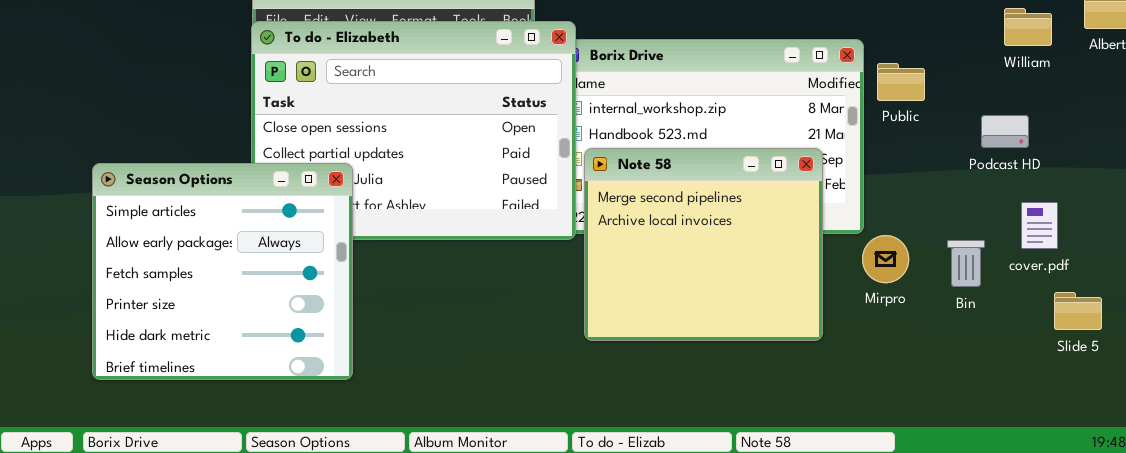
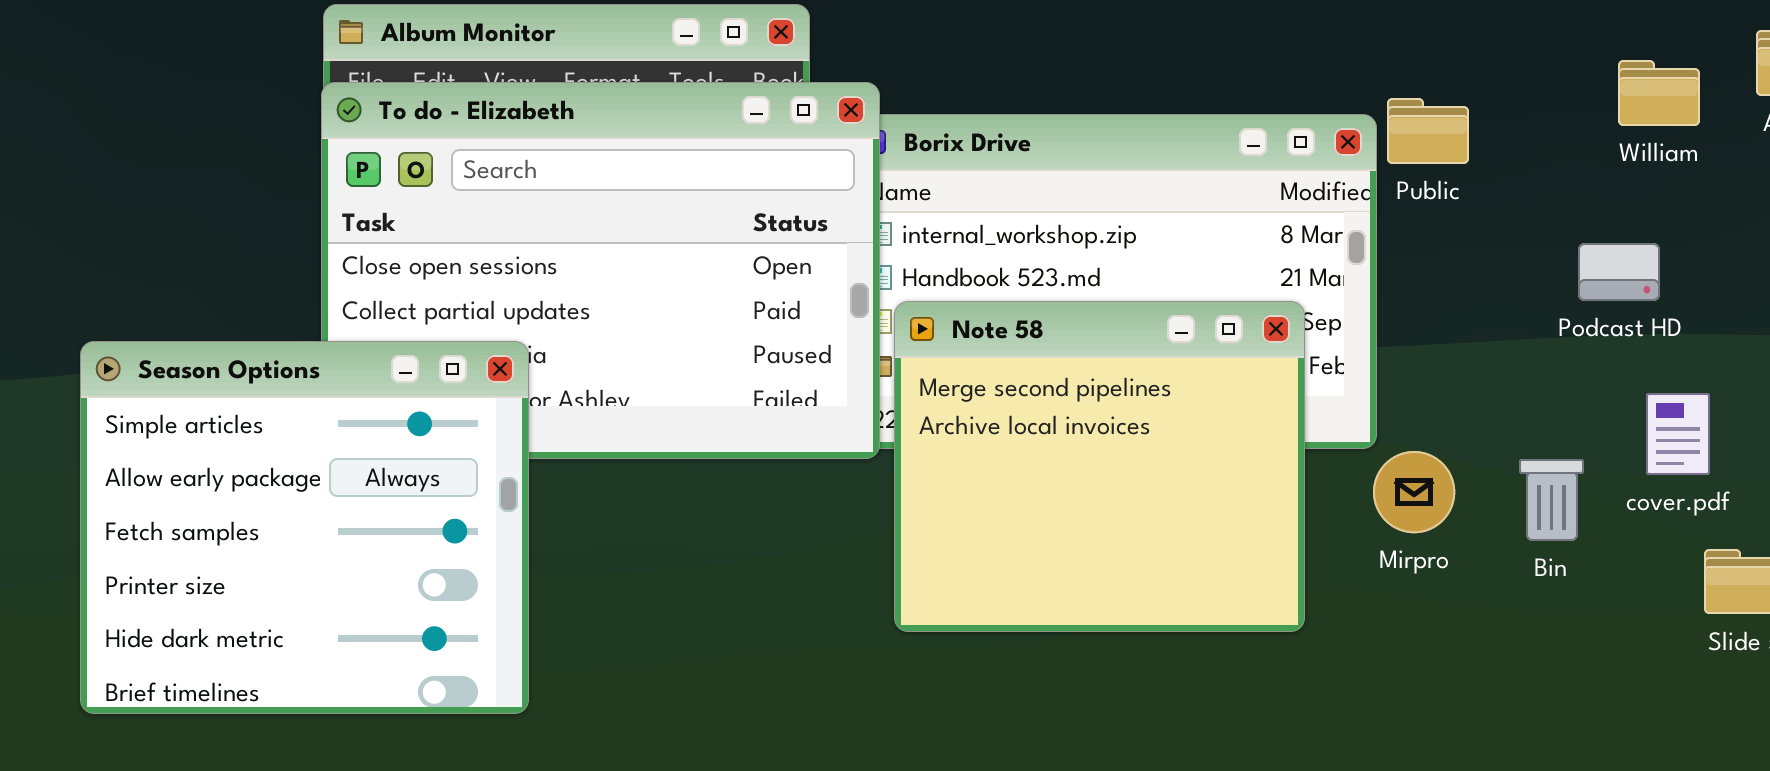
Public: [877,63,925,101] -> [1387,98,1469,164], moved
Season Options: [92,163,353,380] -> [80,341,529,714], moved

